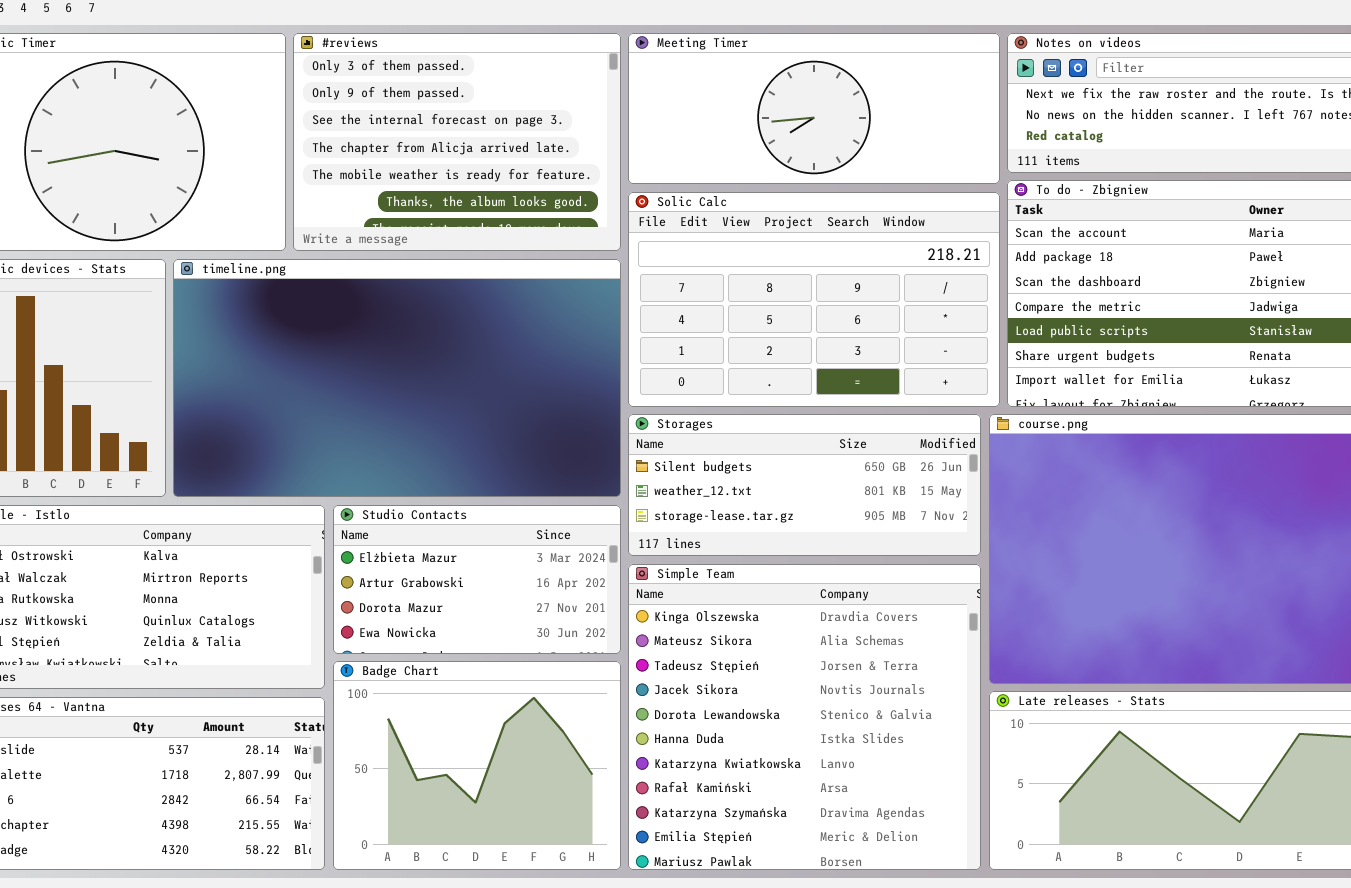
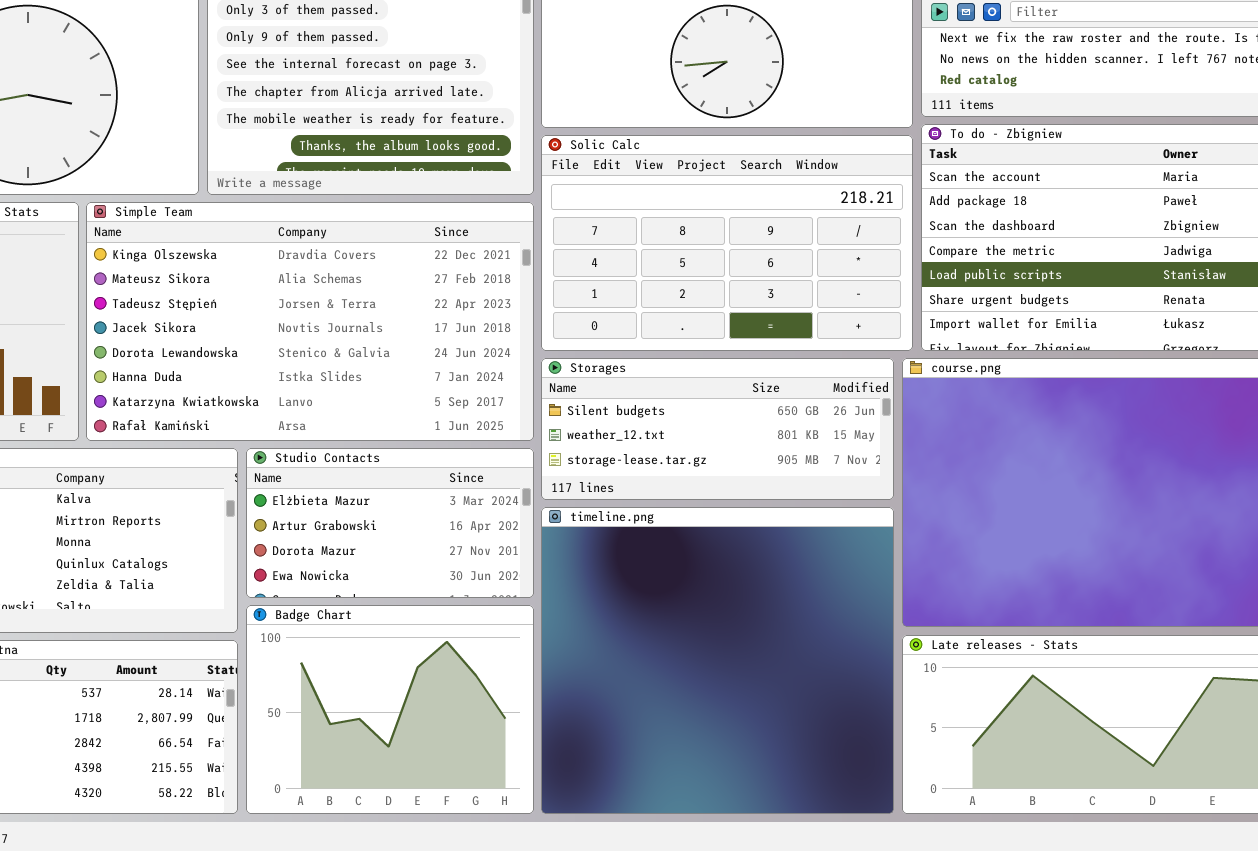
timeline.png: [173,259,621,497] -> [541,507,894,814], moved, resized
Simple Team: [628,564,981,870] -> [86,202,534,441], moved, resized

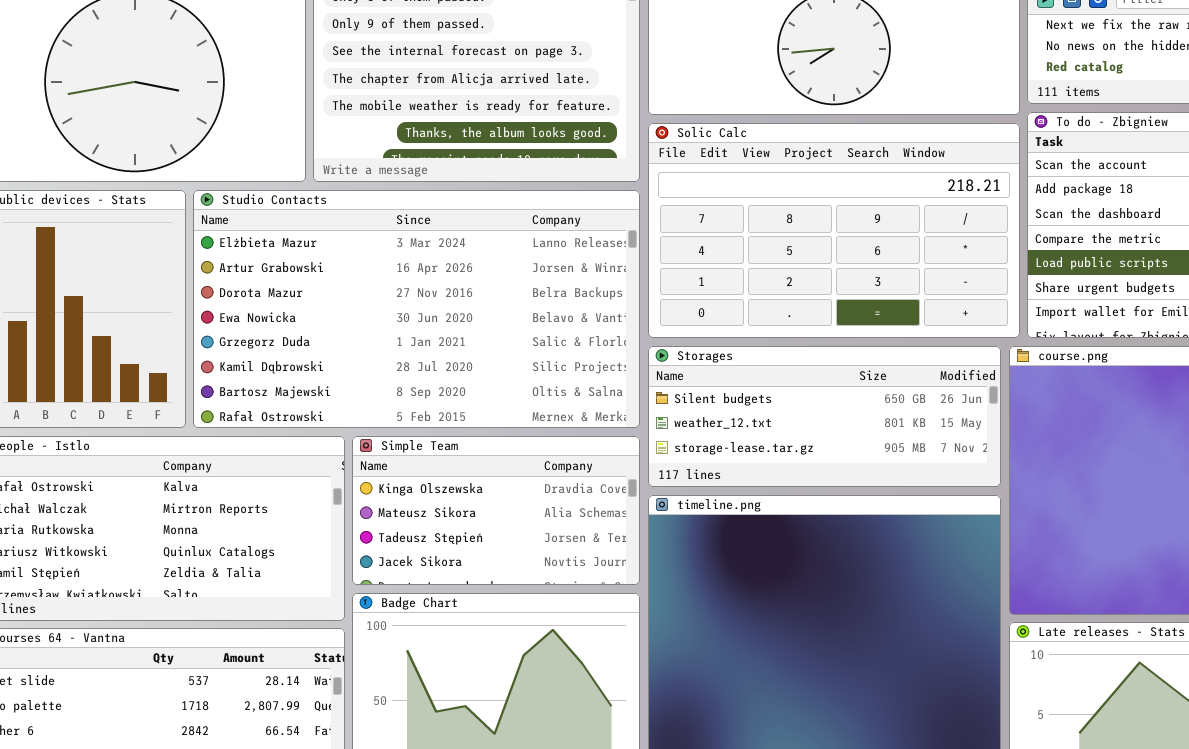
Simple Team: [86,202,534,441] -> [352,436,640,585], moved, resized
Studio Contacts: [246,448,534,598] -> [193,190,640,428], moved, resized

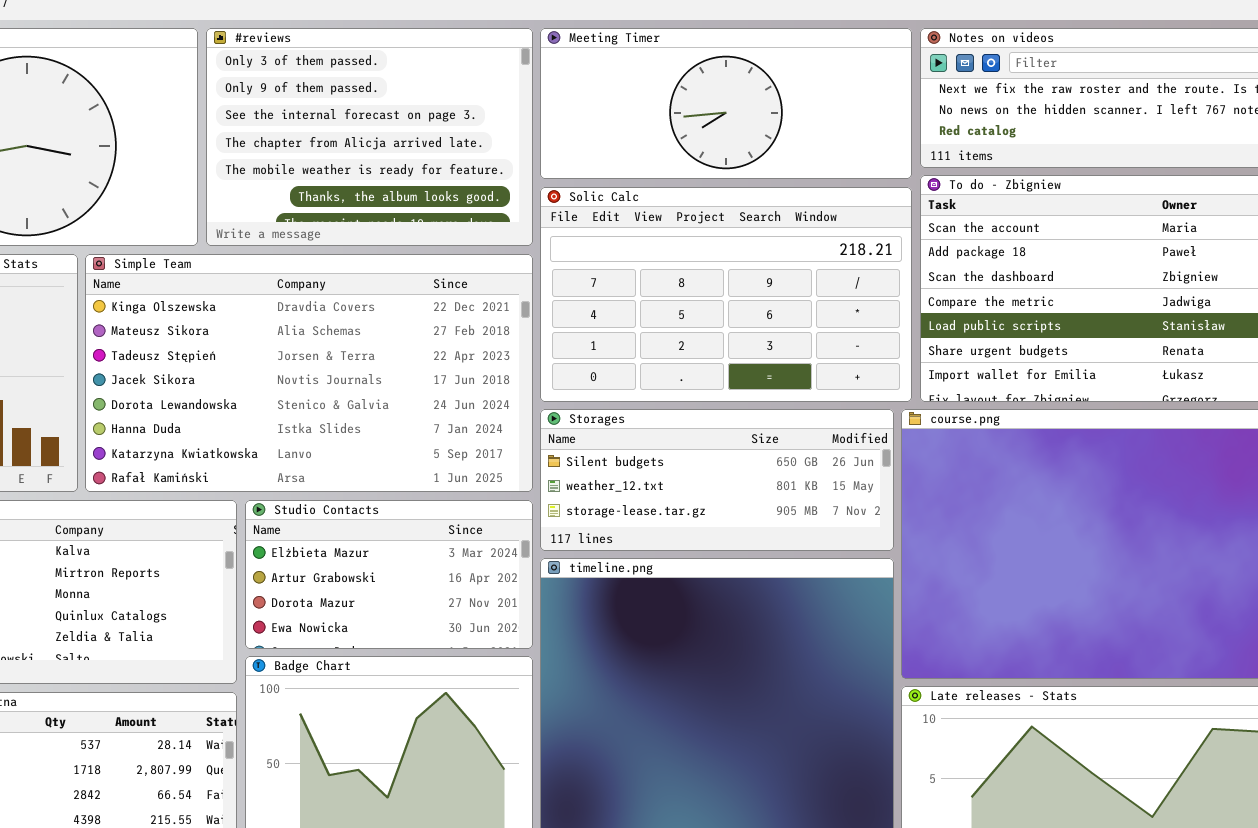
Studio Contacts: [193,190,640,428] -> [245,500,533,649], moved, resized
Simple Team: [352,436,640,585] -> [85,254,533,492], moved, resized

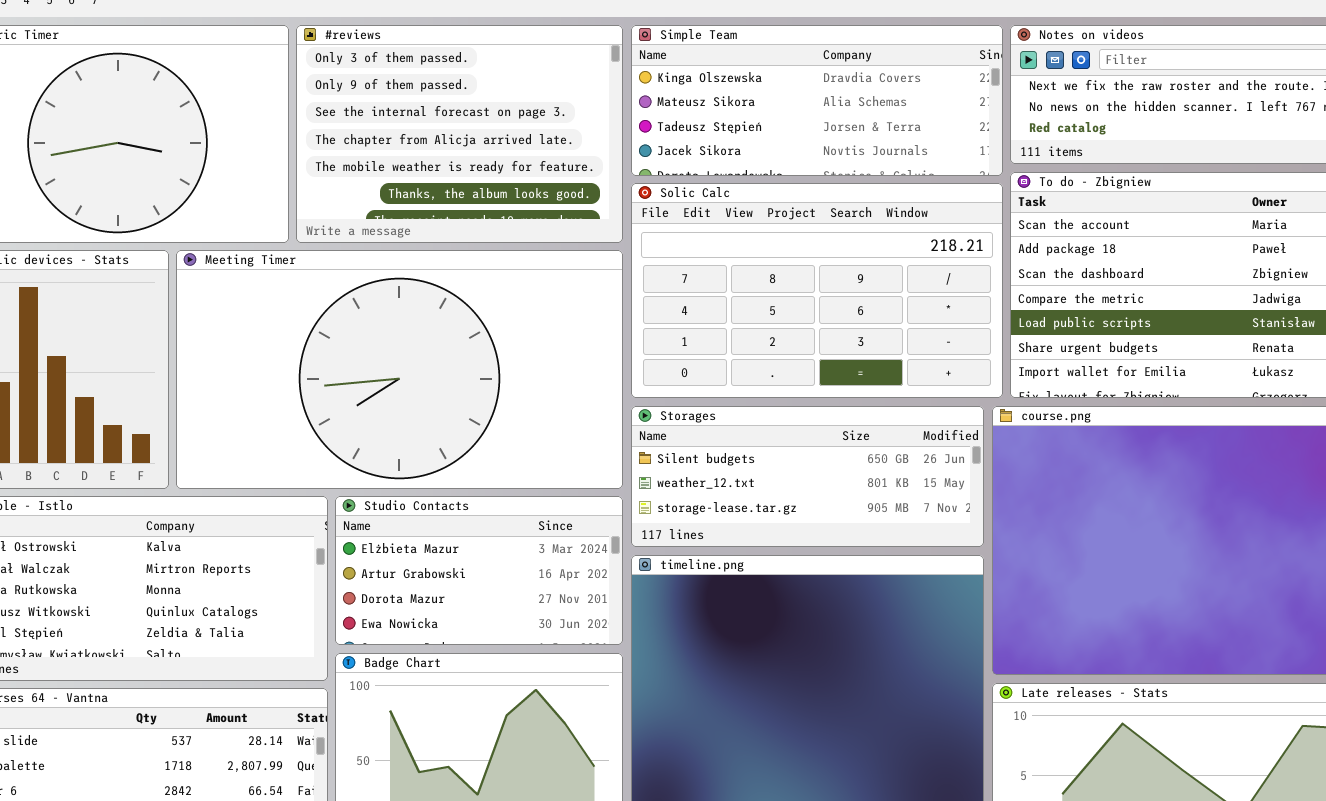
Meeting Timer: [540,28,912,179] -> [176,250,623,489], moved, resized
Simple Team: [85,254,533,492] -> [631,25,1003,176], moved, resized

